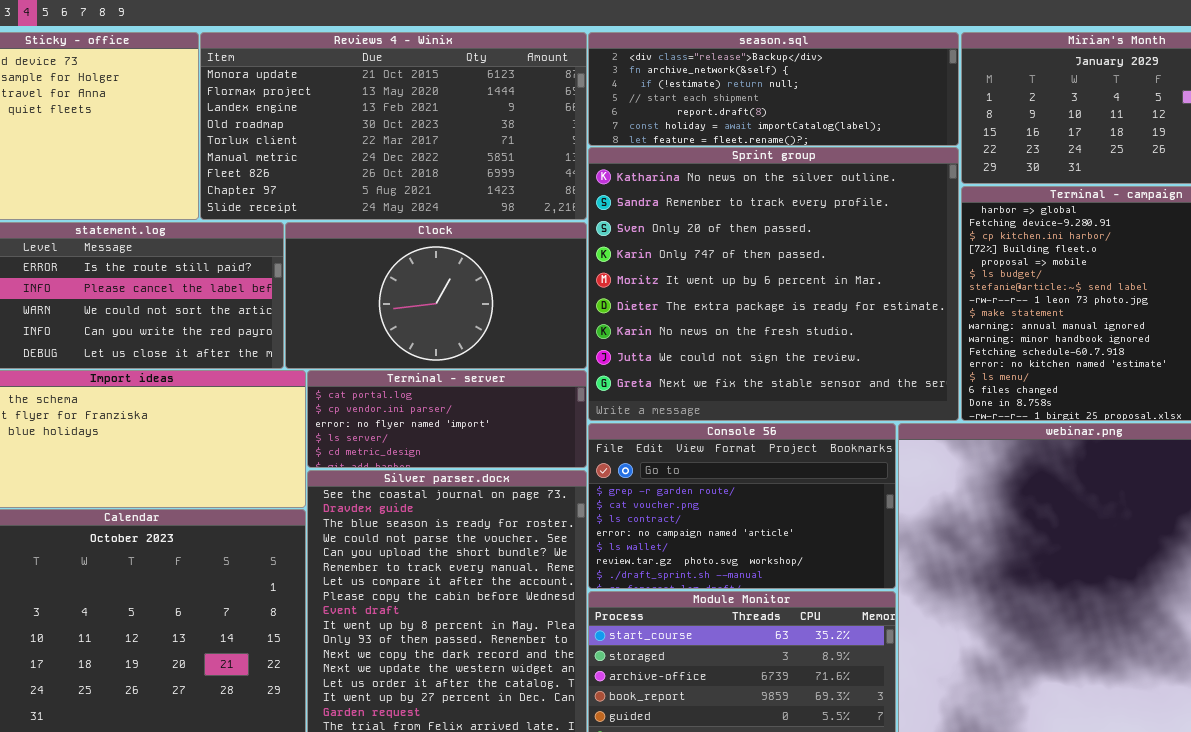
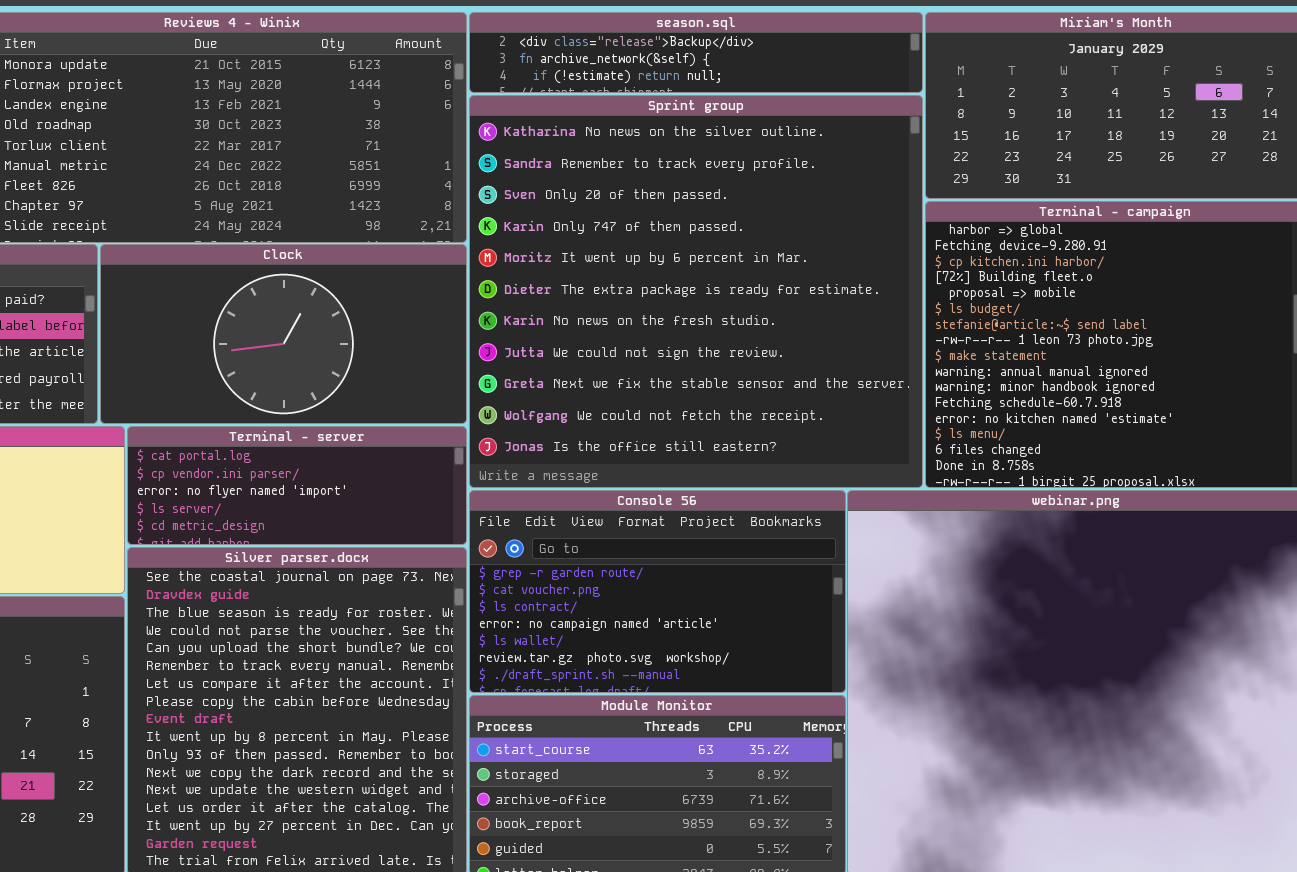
season.sql: [588,32,959,146] -> [469,12,923,93], resized
Sprint group: [588,147,959,421] -> [469,95,923,488], resized

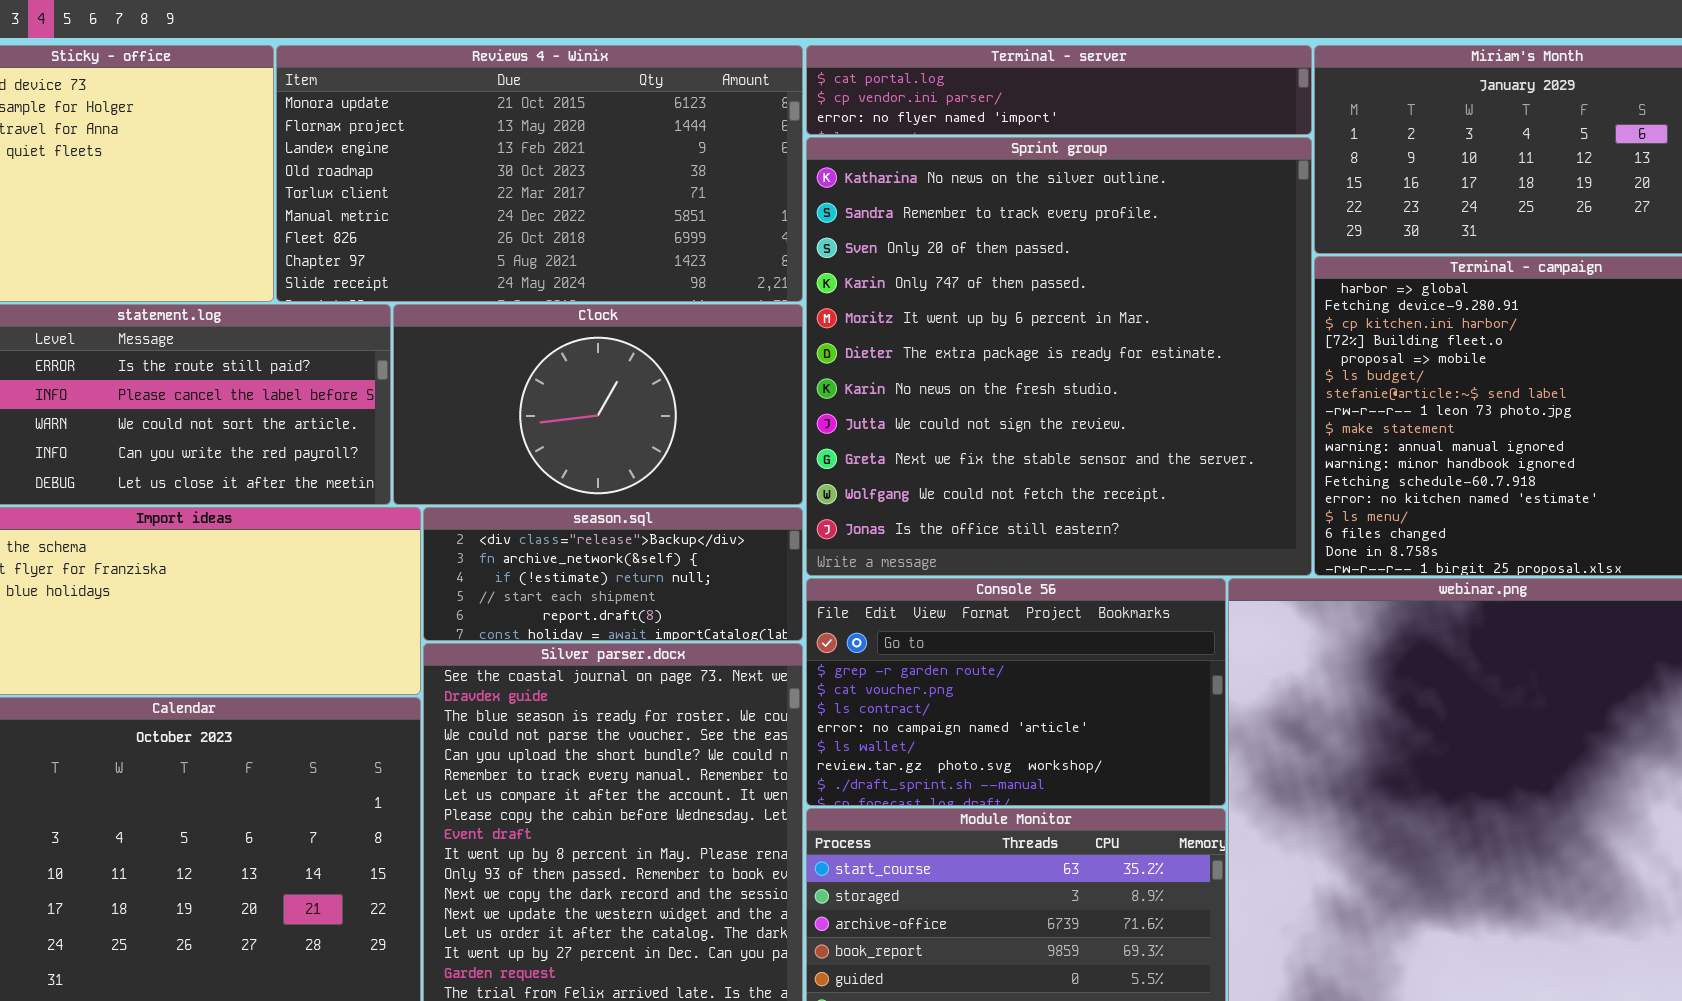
season.sql: [469,12,923,93] -> [423,507,803,641], moved, resized
Terminal - server: [127,426,467,545] -> [806,45,1312,135], moved, resized

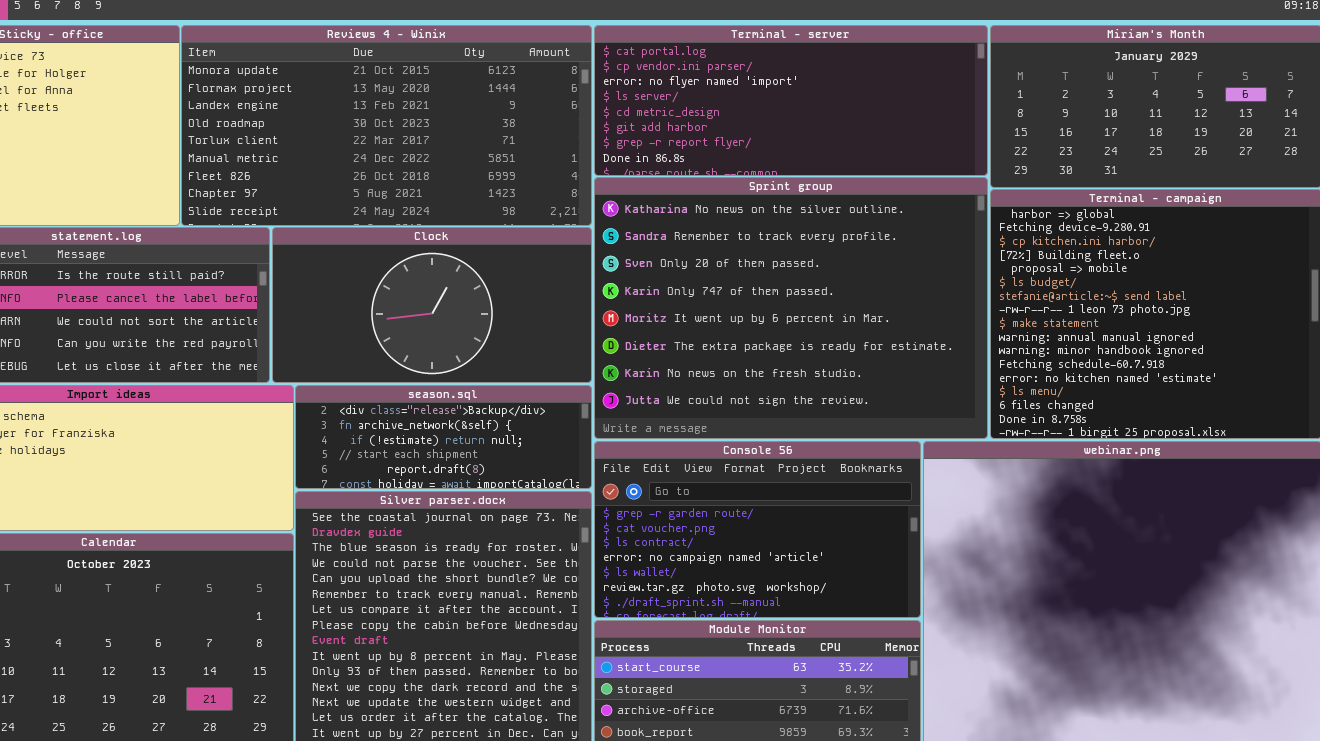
Terminal - server: [806,45,1312,135] -> [594,25,988,176], resized
Sprint group: [806,137,1312,576] -> [594,177,988,439], resized

